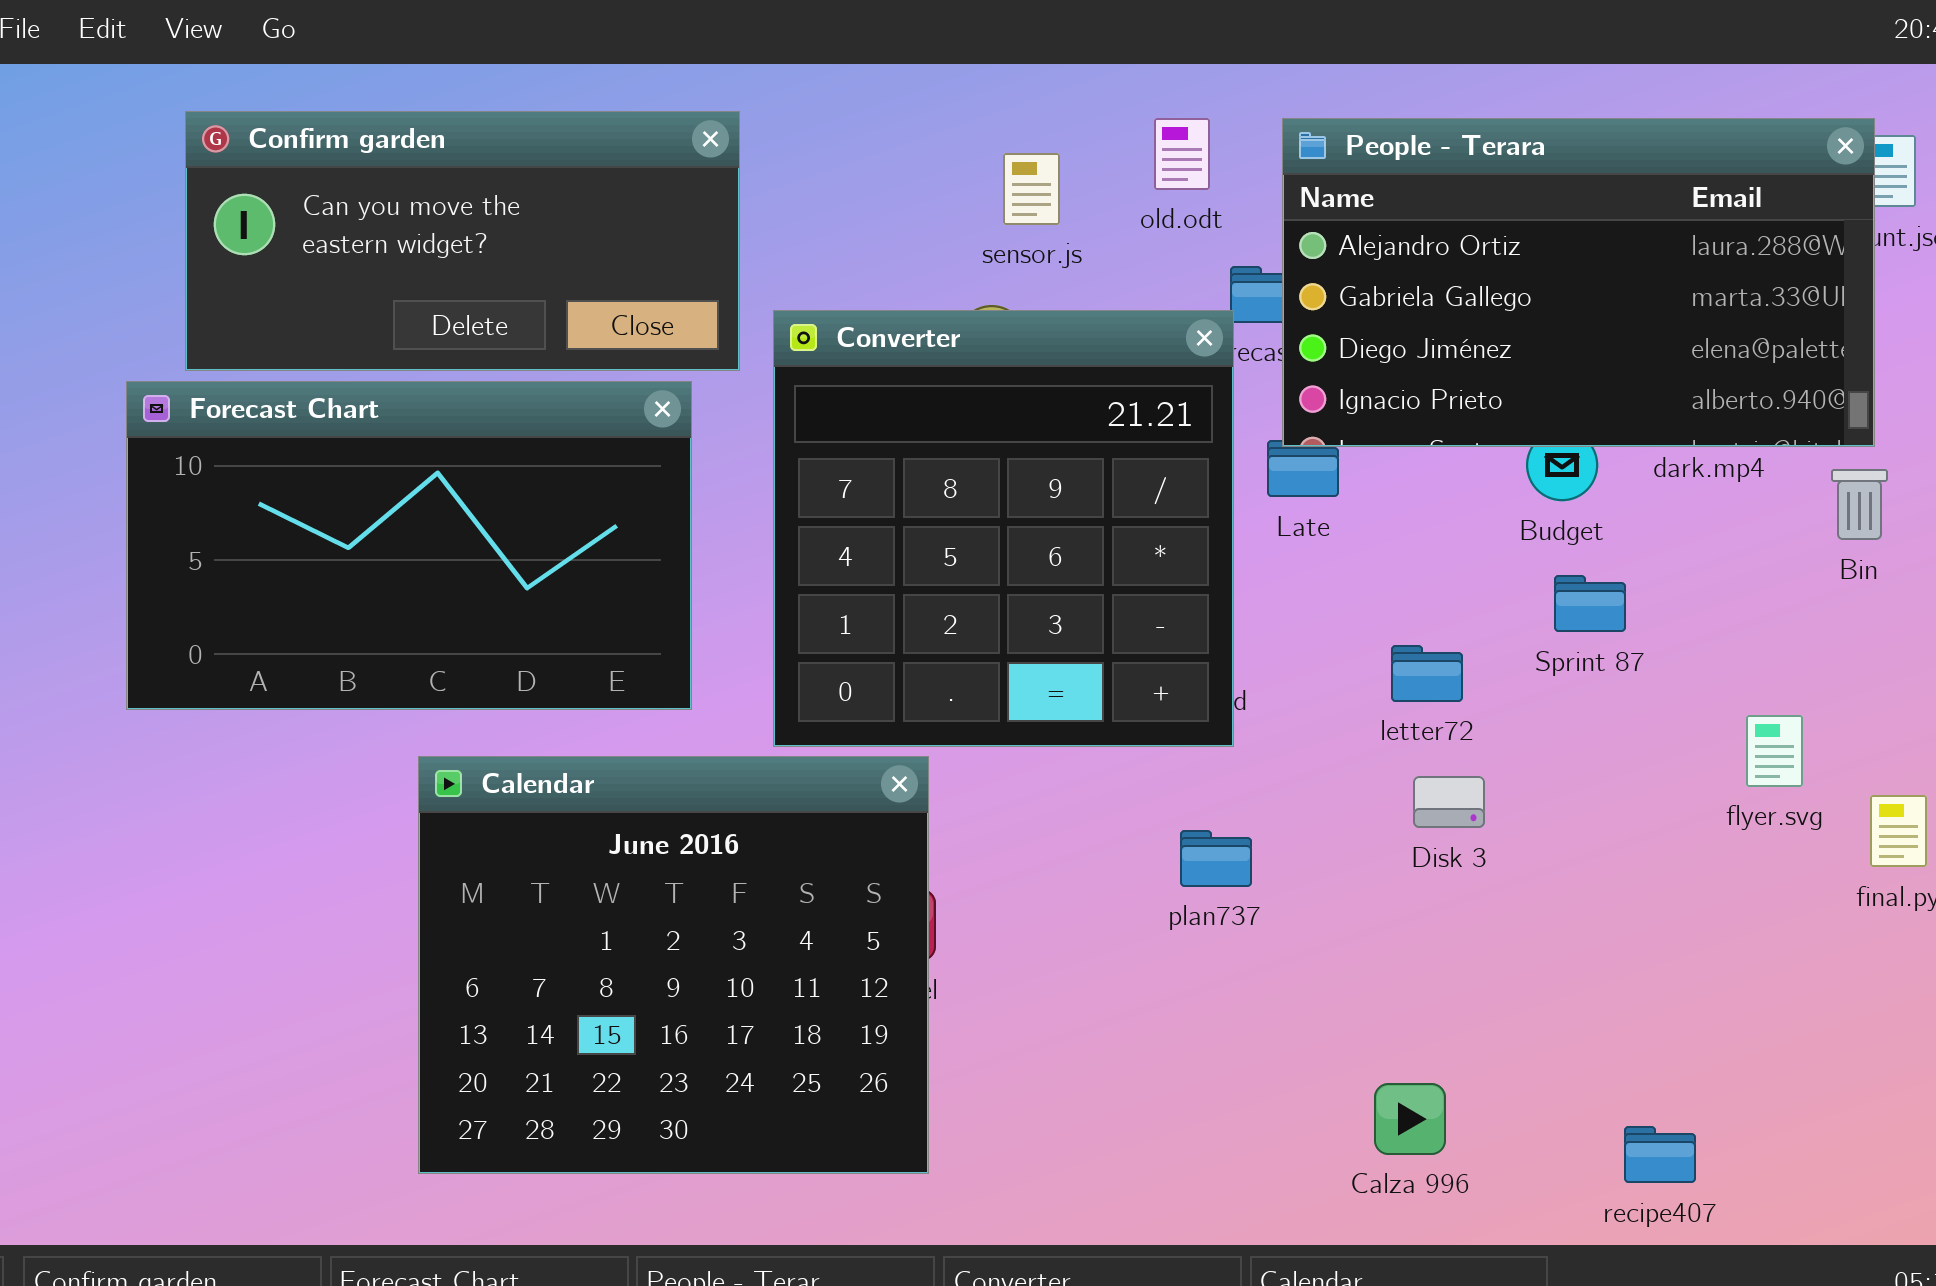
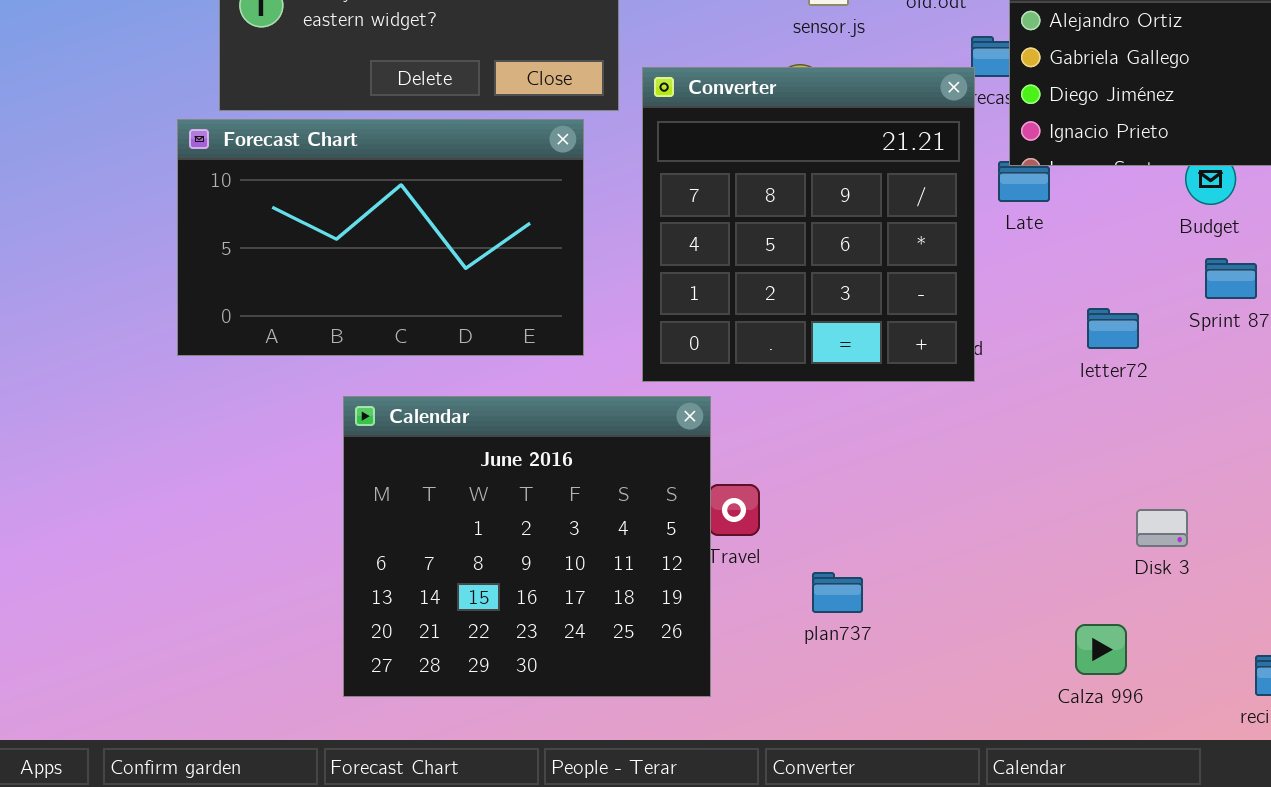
Calendar: [418,756,929,1174] -> [343,396,711,697], moved
Disk 3: [1413,776,1485,828] -> [1136,509,1188,547], moved
plan737: [1180,830,1252,887] -> [812,572,863,613], moved

